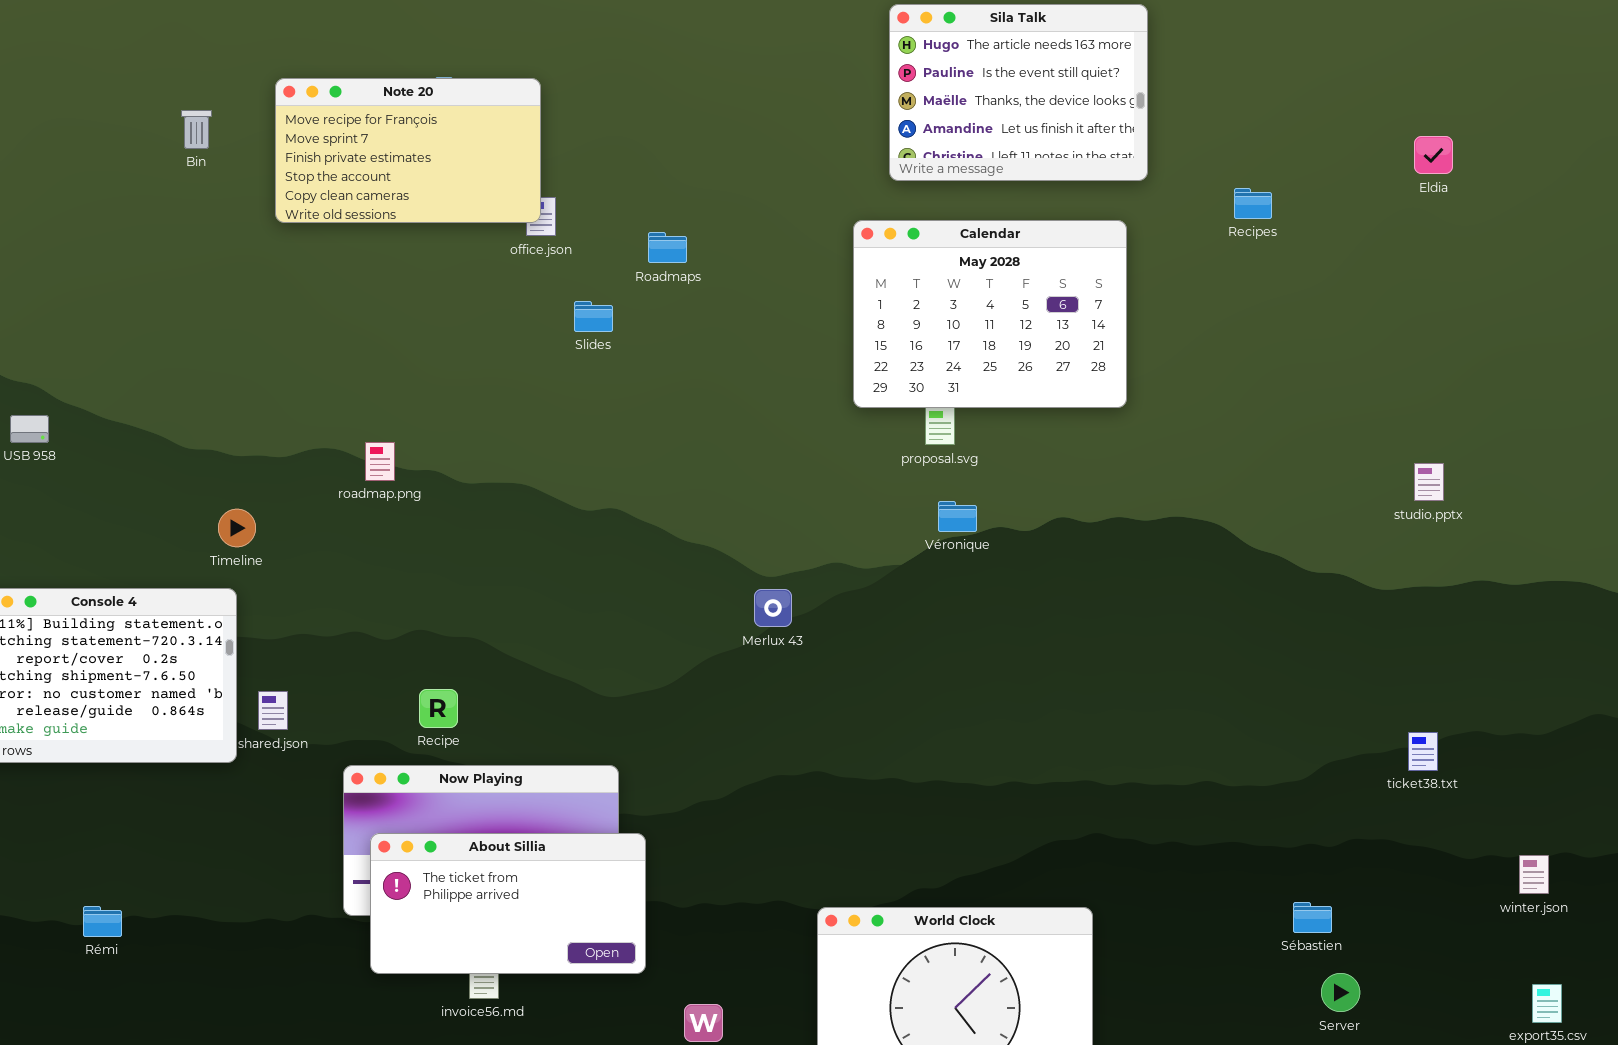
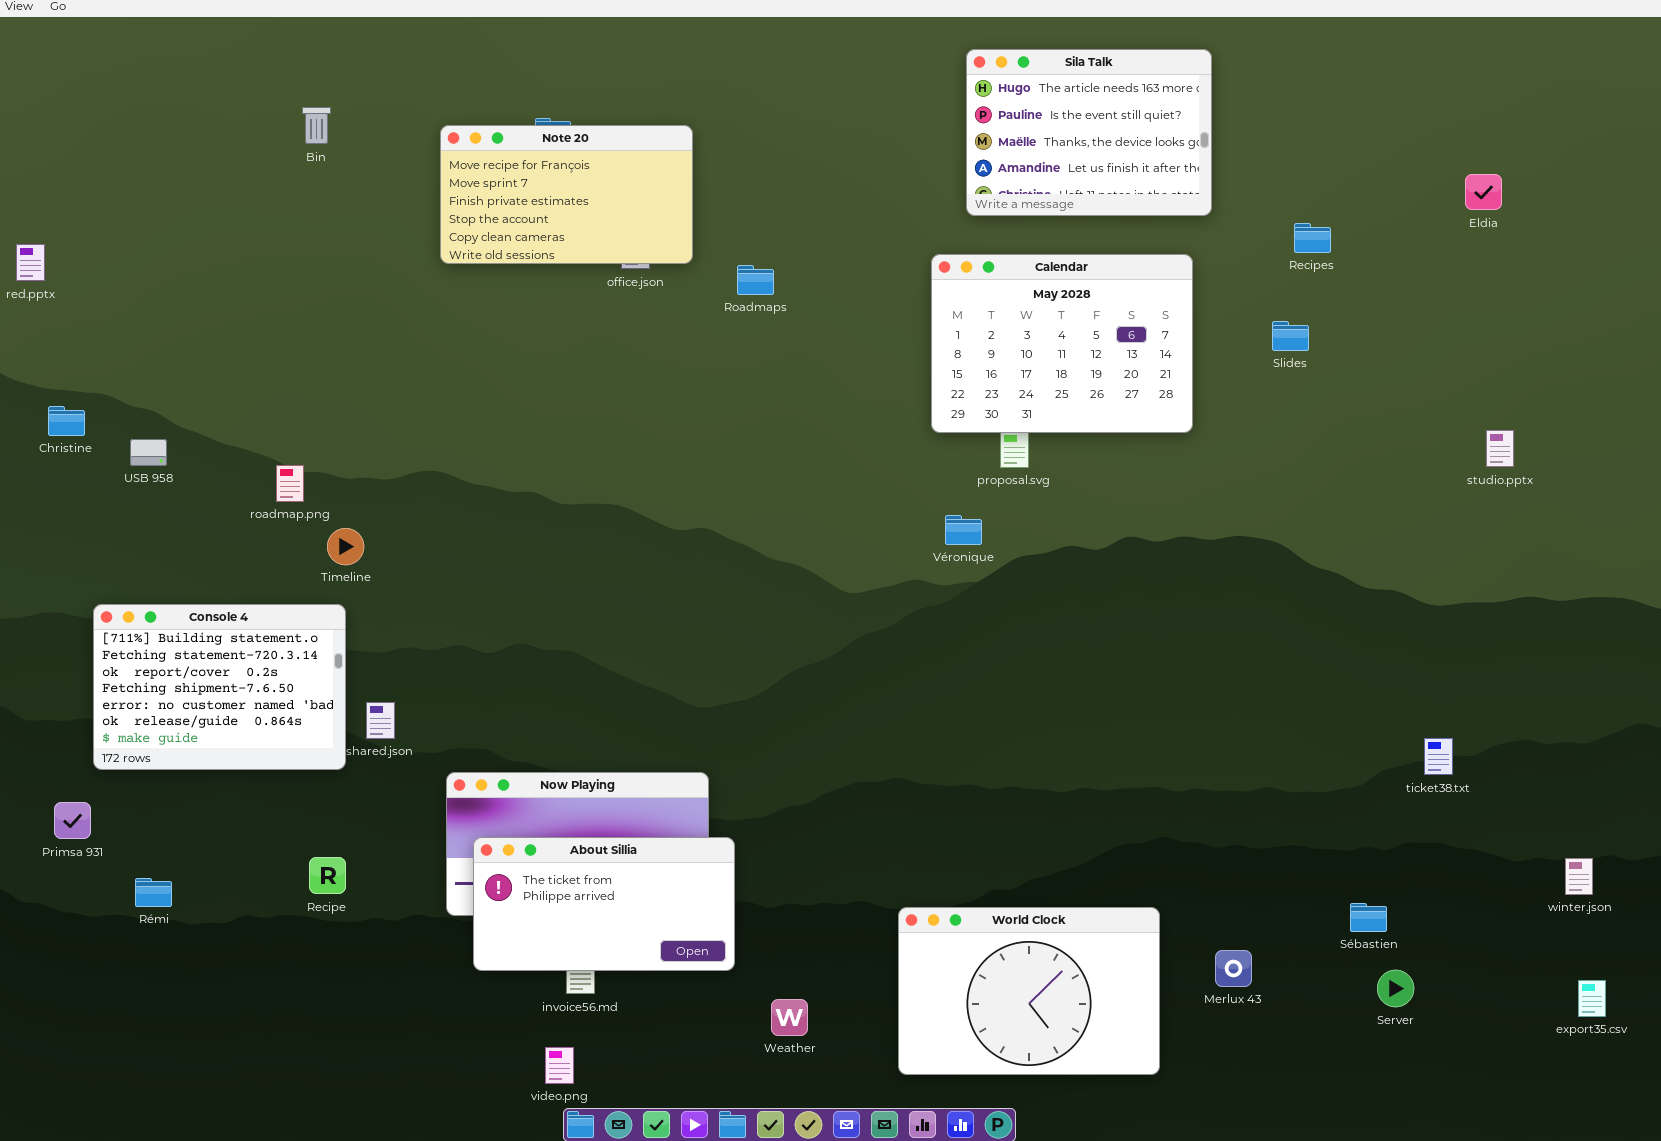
Note 20: [275,78,541,223] -> [440,125,693,264], moved
Bin: [181,110,212,149] -> [302,107,331,144], moved
Slides: [574,301,613,332] -> [1272,321,1309,351], moved
roadmap.png: [365,442,395,481] -> [276,465,304,502], moved
studio.pptx: [1414,463,1444,501] -> [1486,430,1514,467], moved
Véronique: [938,501,977,532] -> [945,515,982,545], moved
Merlux 43: [754,589,792,627] -> [1215,950,1252,987], moved
Recipe: [419,689,458,728] -> [309,857,346,894], moved
ticket38.txt: [1408,732,1438,771] -> [1424,738,1453,775], moved
Rémi: [83,906,122,937] -> [135,878,172,907], moved

